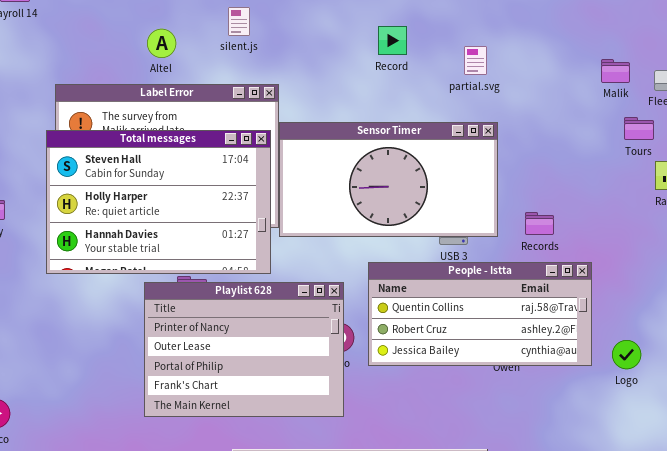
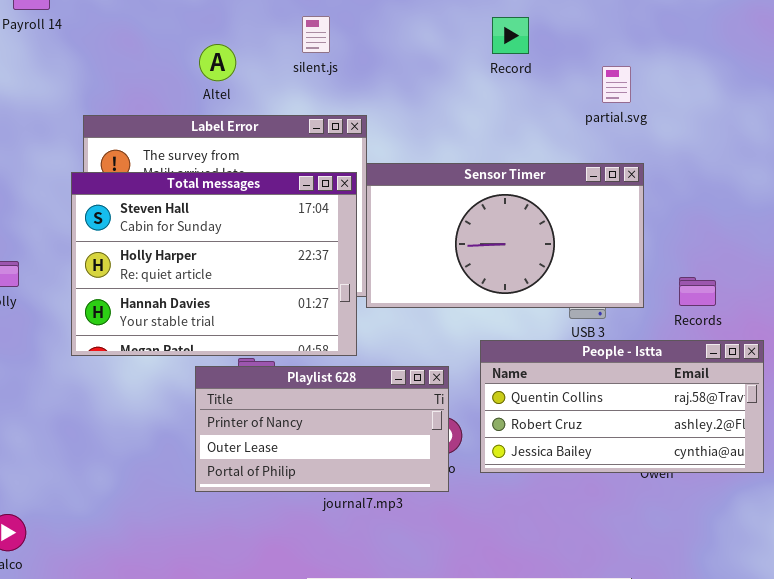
Record: [378,26,407,55] -> [492,17,529,54], moved
Playlist 628: [144,282,344,417] -> [195,366,449,492], resized

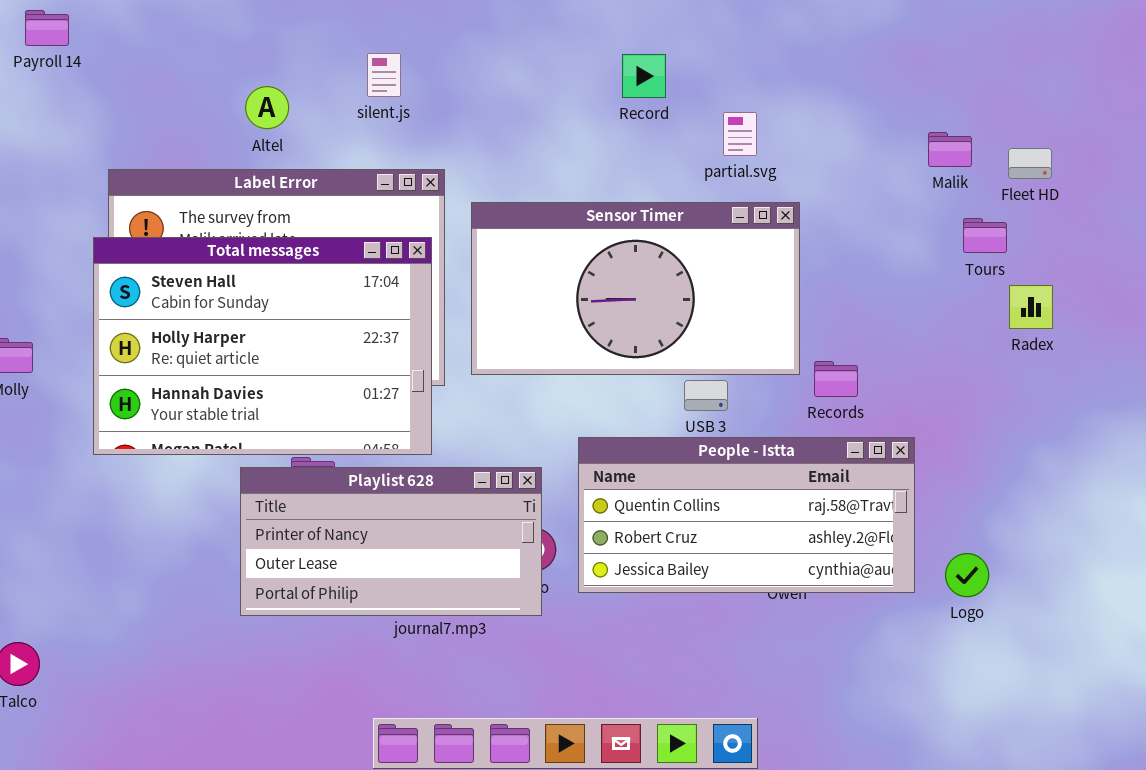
Record: [492,17,529,54] -> [622,54,666,98], moved
Sensor Timer: [366,163,644,308] -> [471,202,800,375], moved

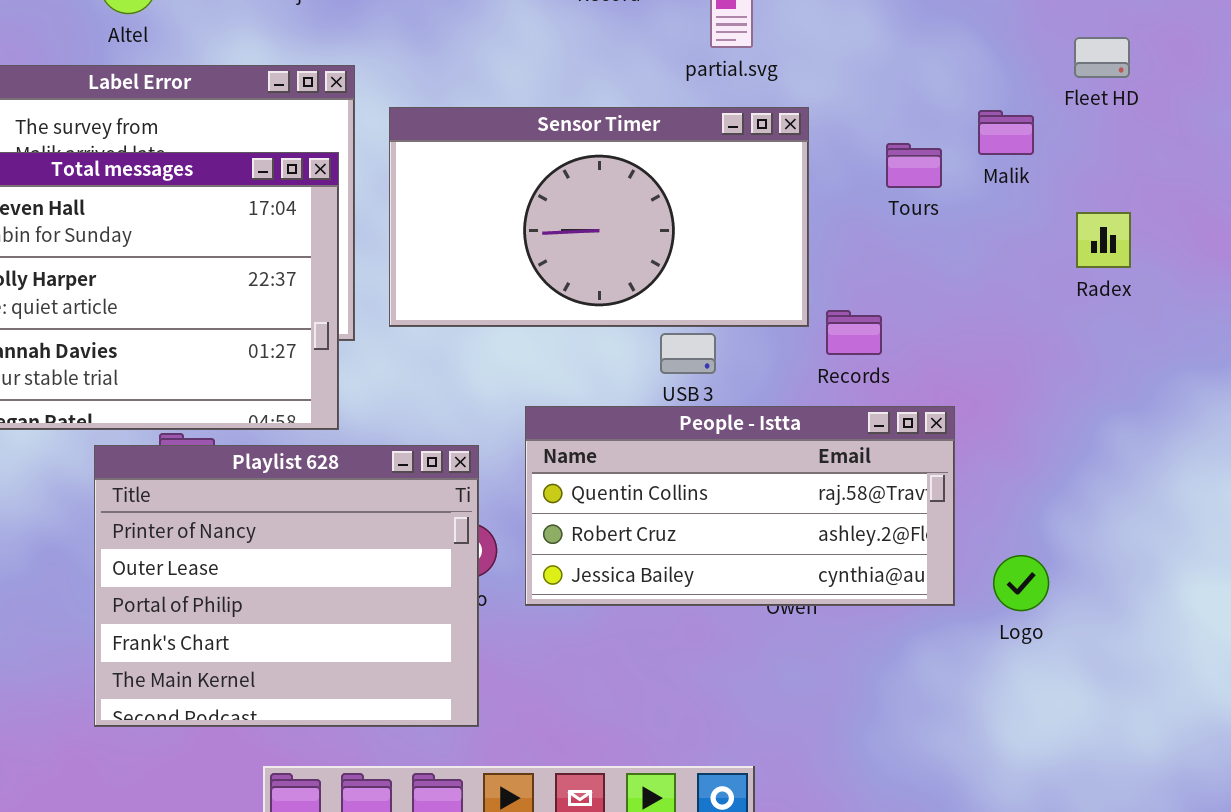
Malik: [928,132,972,167] -> [978,110,1034,155], moved
Tours: [963,218,1007,253] -> [886,143,942,188], moved
Playlist 628: [240,467,542,616] -> [94,445,479,727], resized

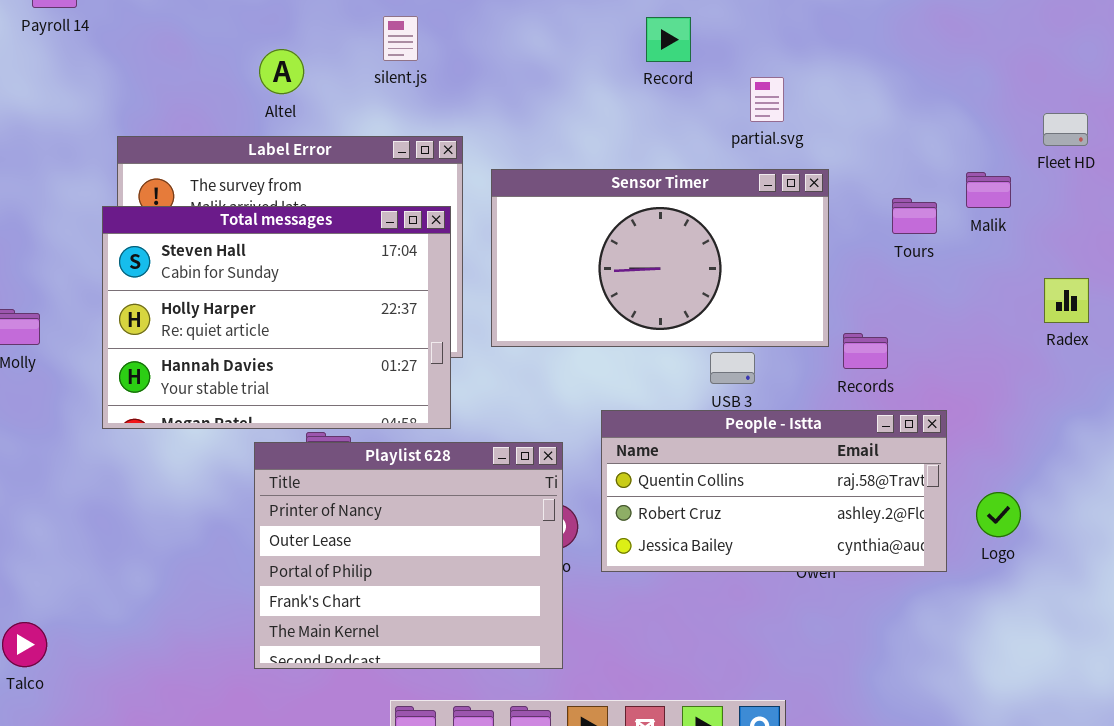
Radex: [1076,212,1131,268] -> [1044,278,1089,323], moved
Logo: [993,555,1049,611] -> [976,492,1021,537], moved

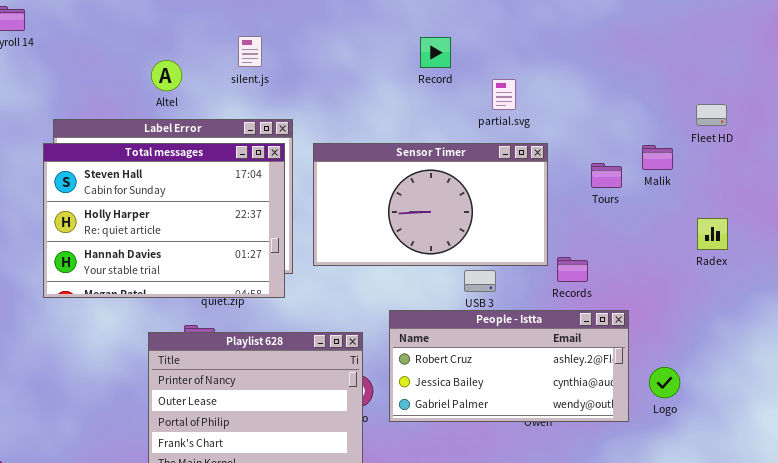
Total messages: [102,206,451,429] -> [43,143,285,298], moved
People - Istta: [601,410,947,572] -> [389,310,629,422], scrolled down 1 row

